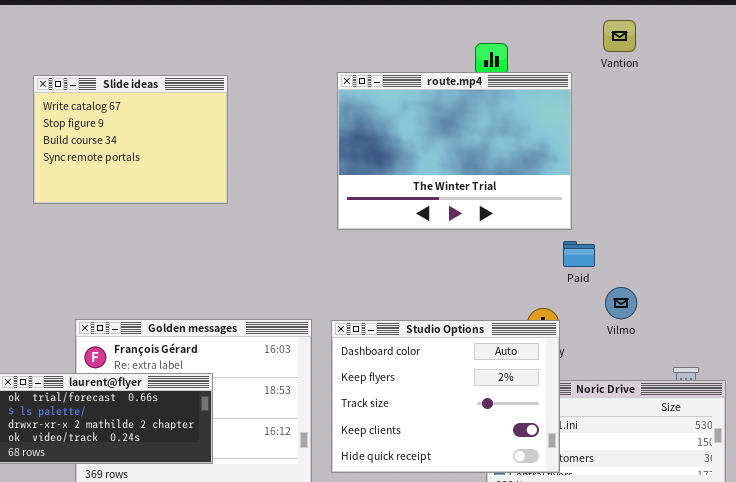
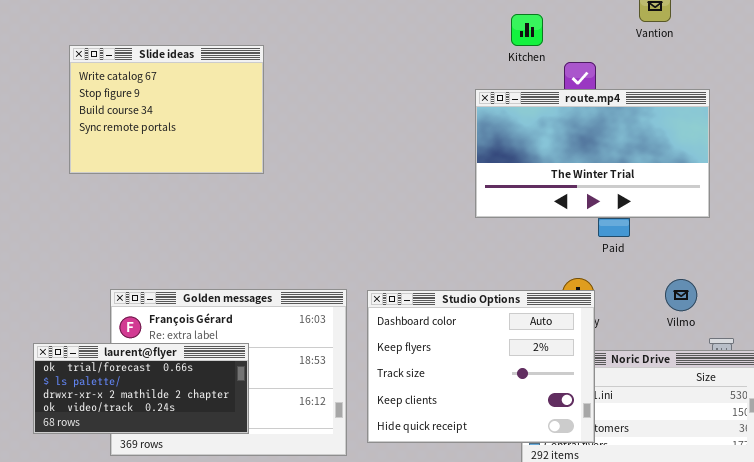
route.mp4: [337,72,572,230] -> [475,89,710,218], moved, resized
Vilmo: [605,287,637,319] -> [665,279,697,311], moved

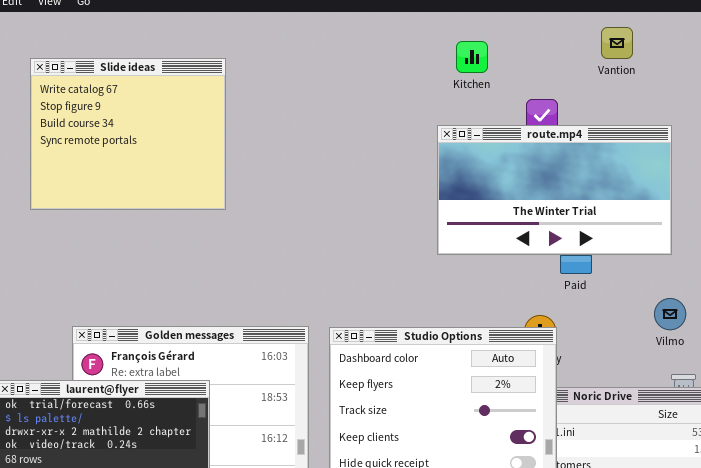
Kitchen: [511,14,543,46] -> [456,41,488,73], moved
Slide ideas: [69,45,264,174] -> [30,58,226,210], resized
Vilmo: [665,279,697,311] -> [654,298,686,330], moved

